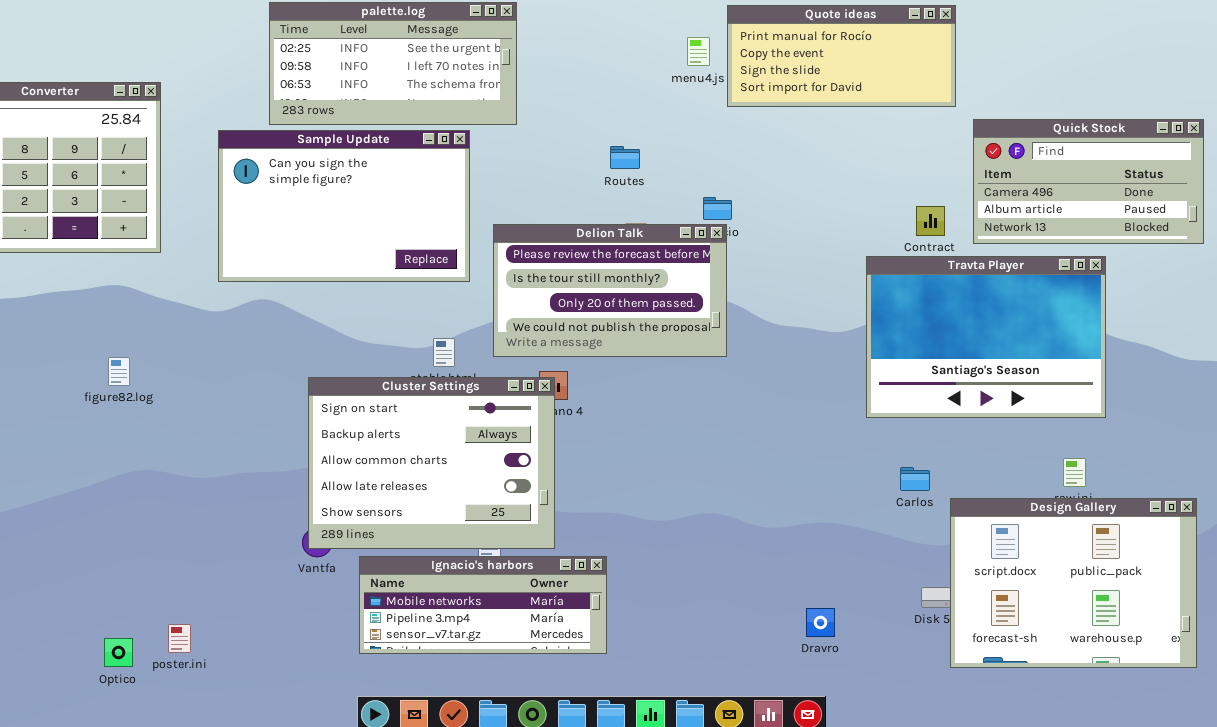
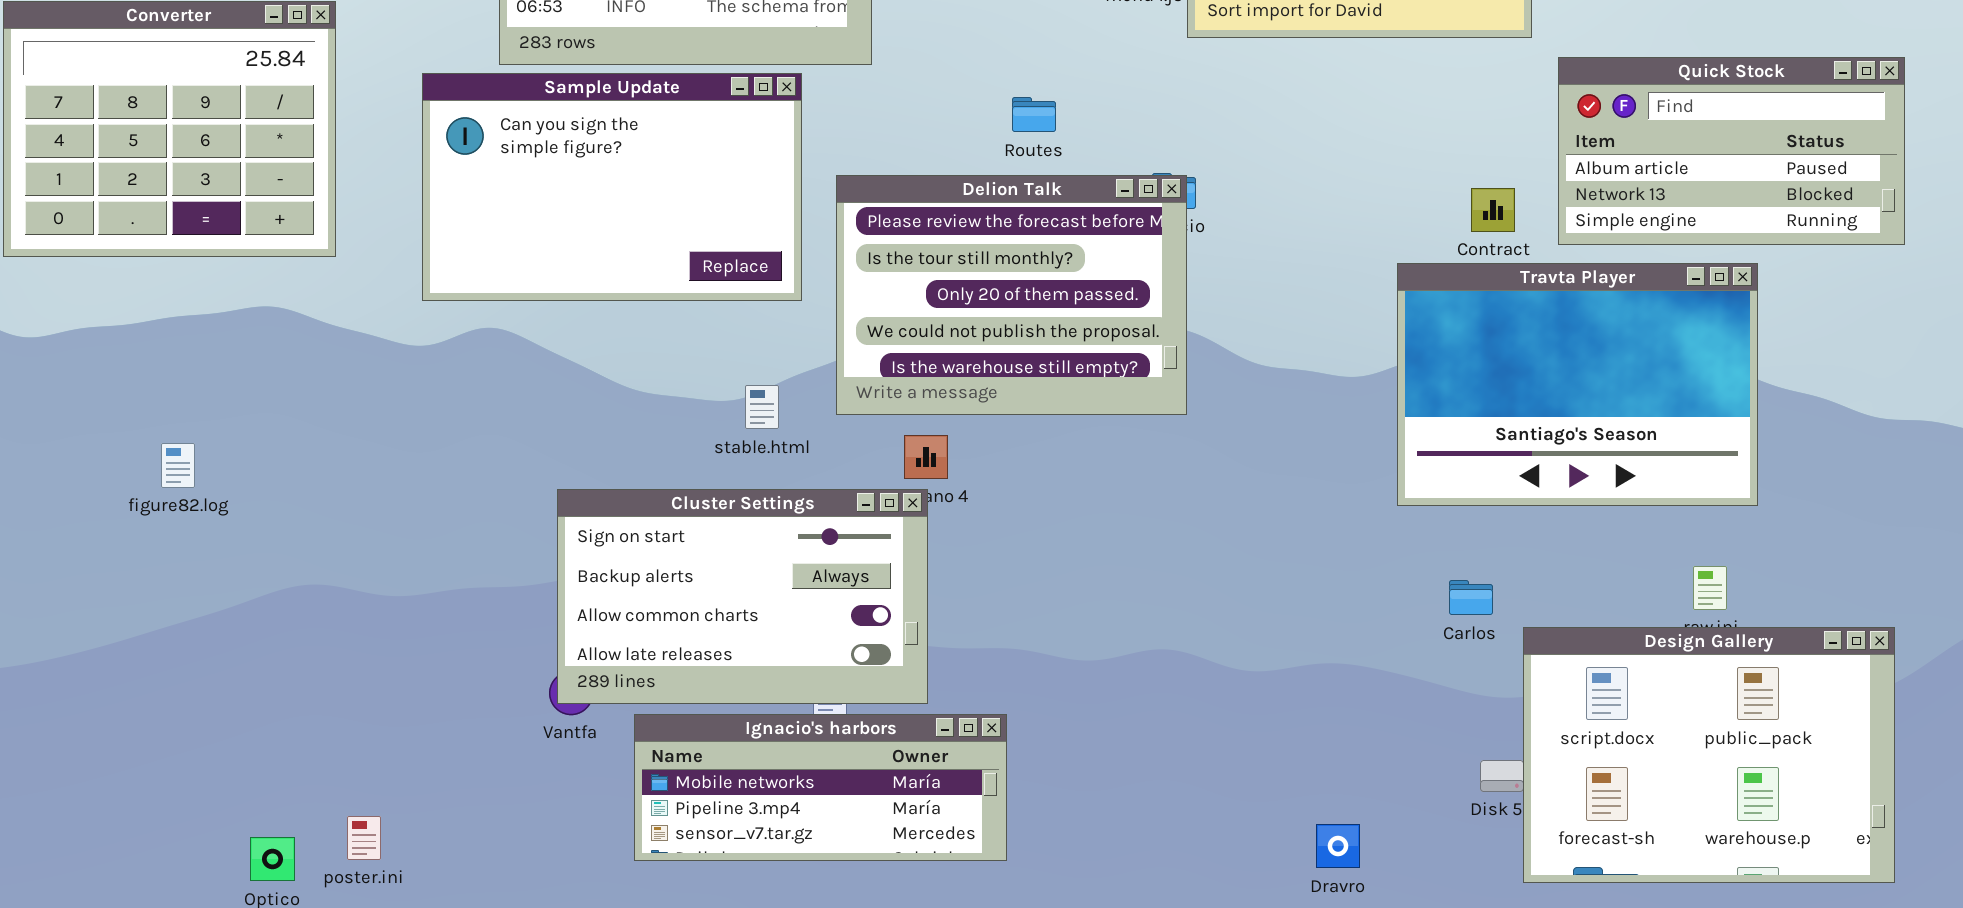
Quick Stock: [973,119,1204,244] -> [1558,57,1905,245], scrolled down 1 row
Delion Talk: [493,224,727,357] -> [836,175,1187,415], resized
figure82.log: [108,357,130,386] -> [161,443,195,488], moved
Cluster Settings: [308,377,555,549] -> [557,489,928,704], resized
Dravro: [806,608,835,637] -> [1316,824,1360,868], moved

